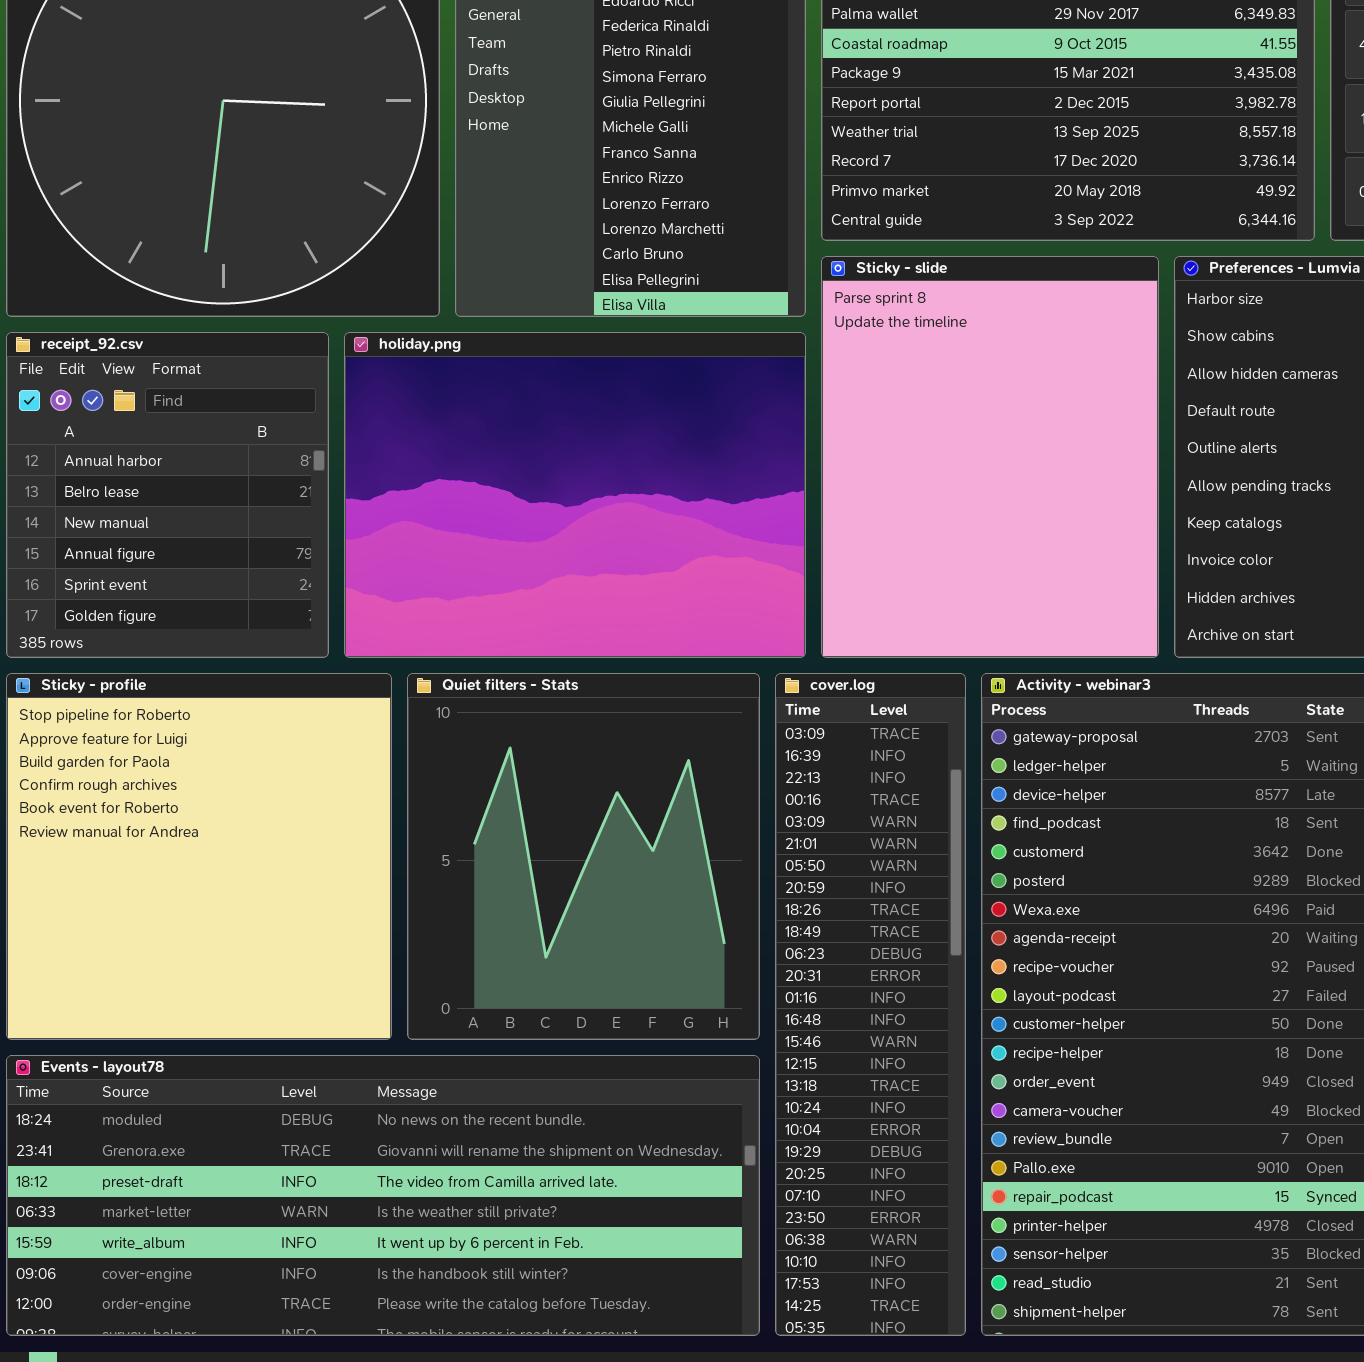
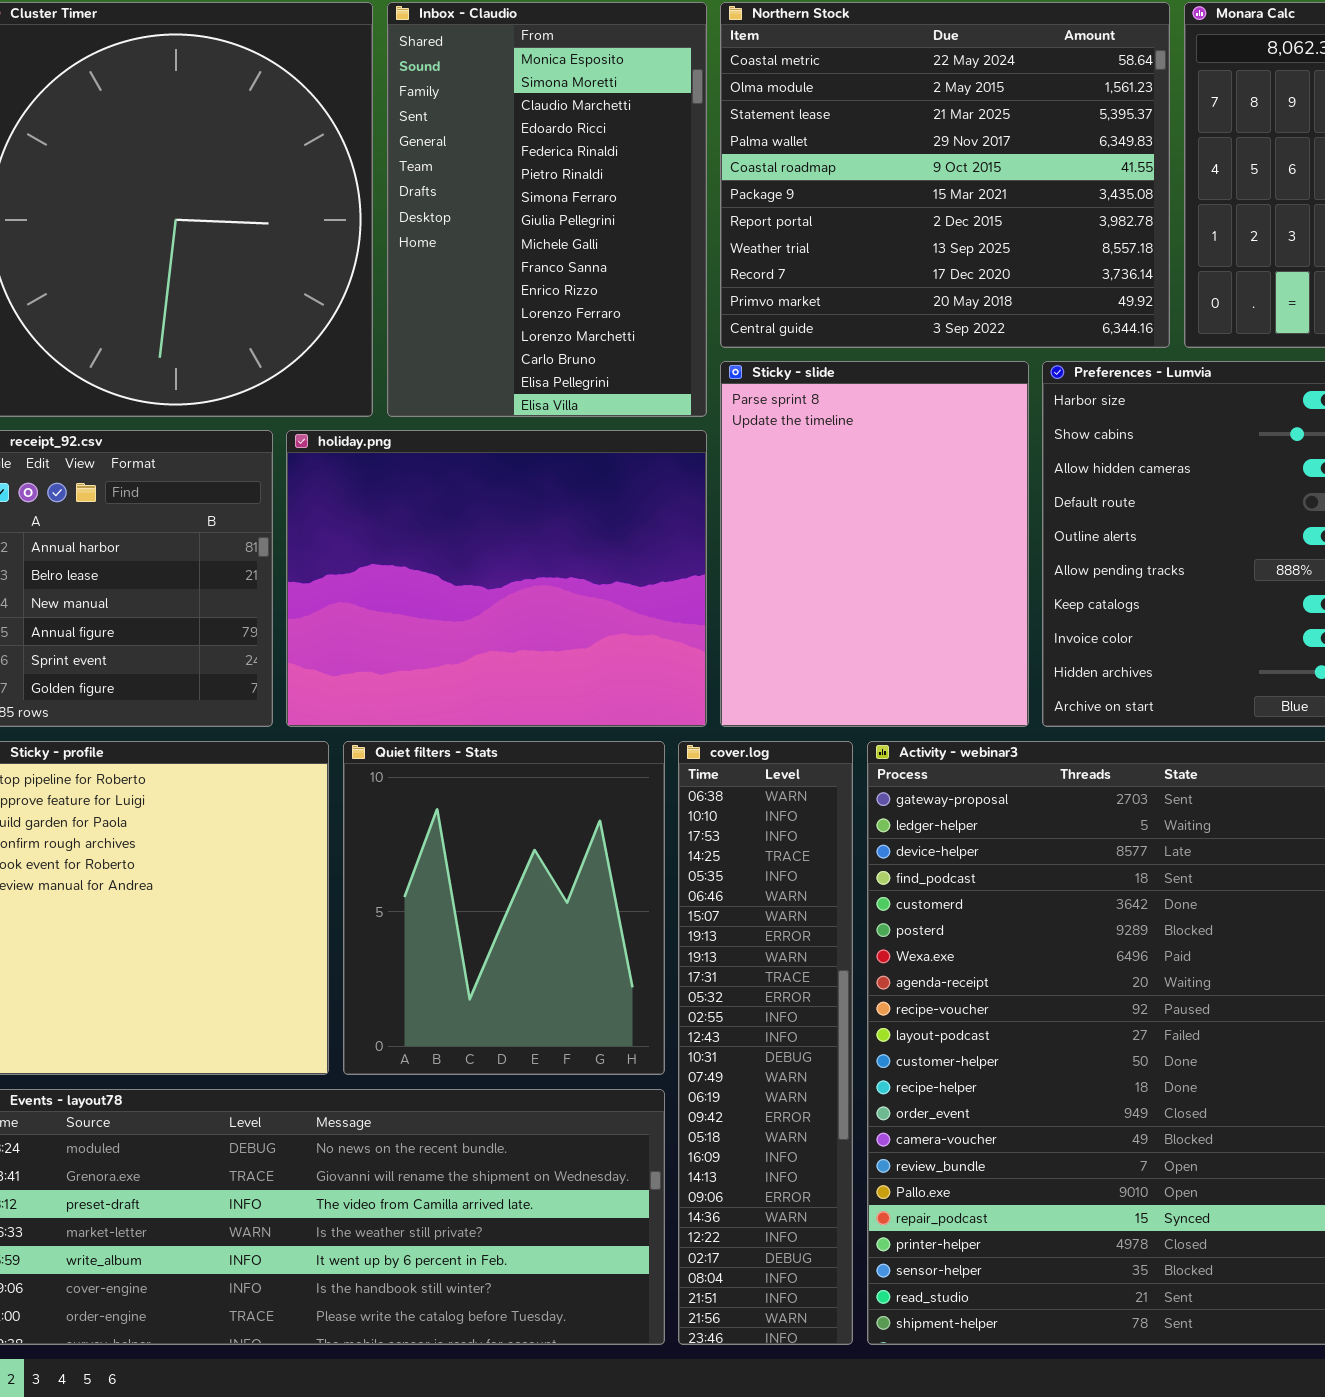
cover.log: [775,673,966,1336] -> [678,741,853,1345], scrolled down 23 rows

